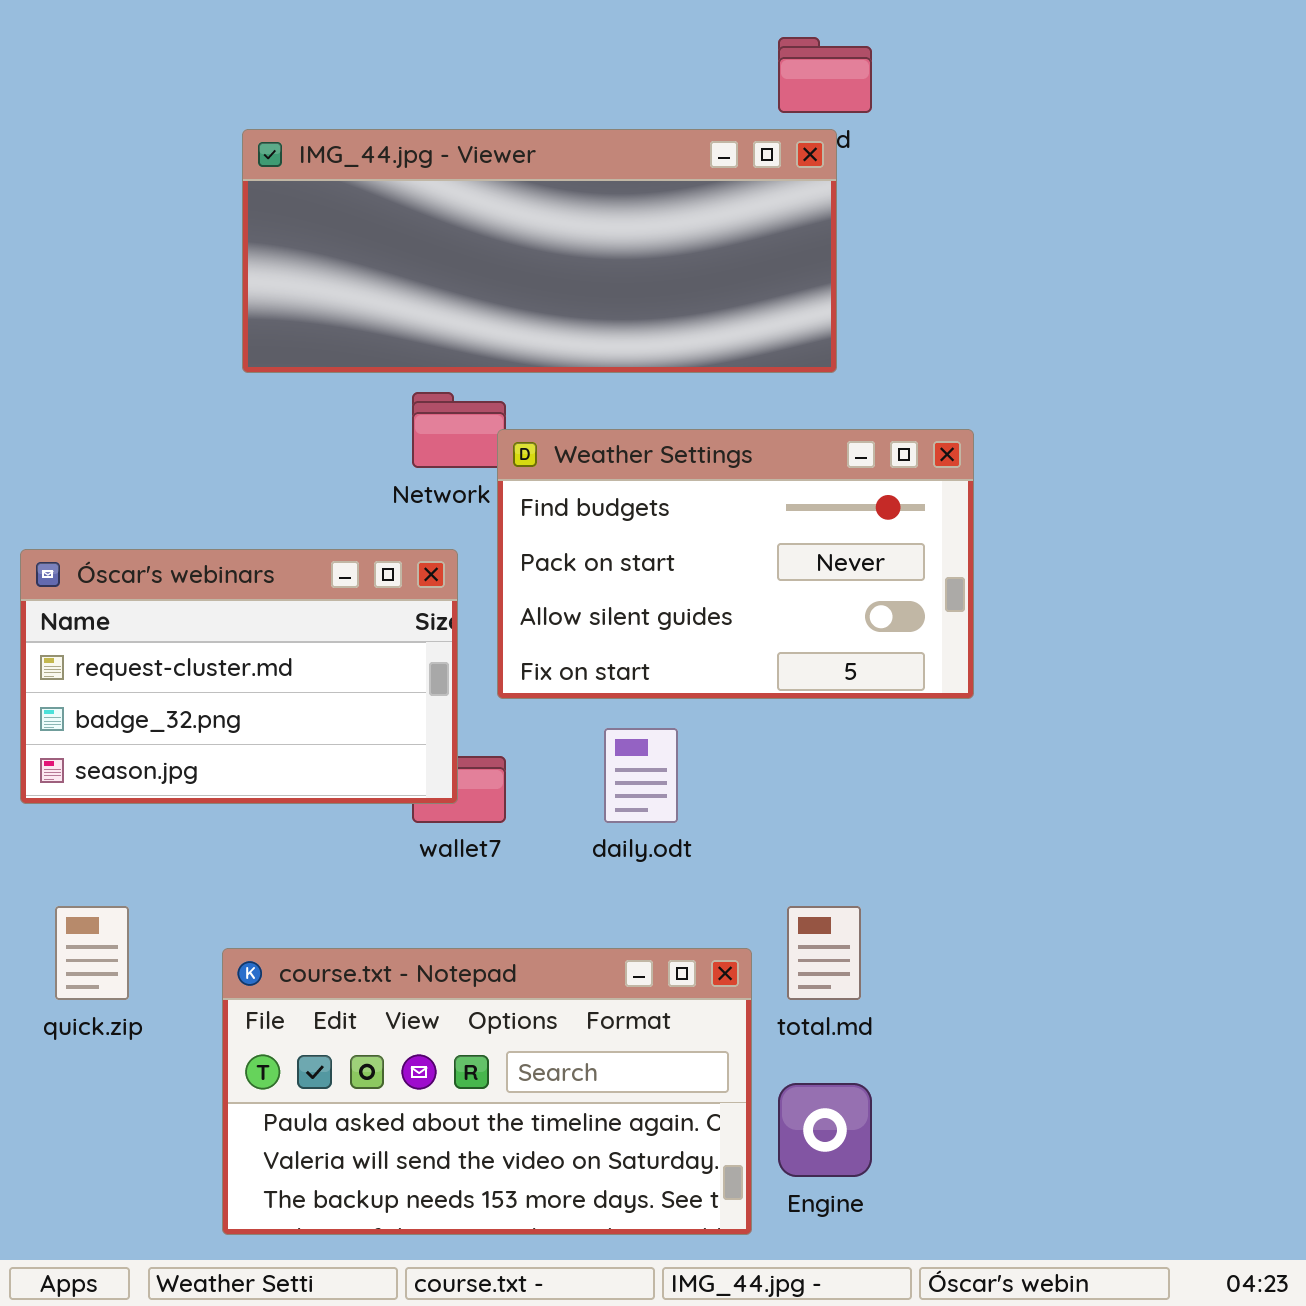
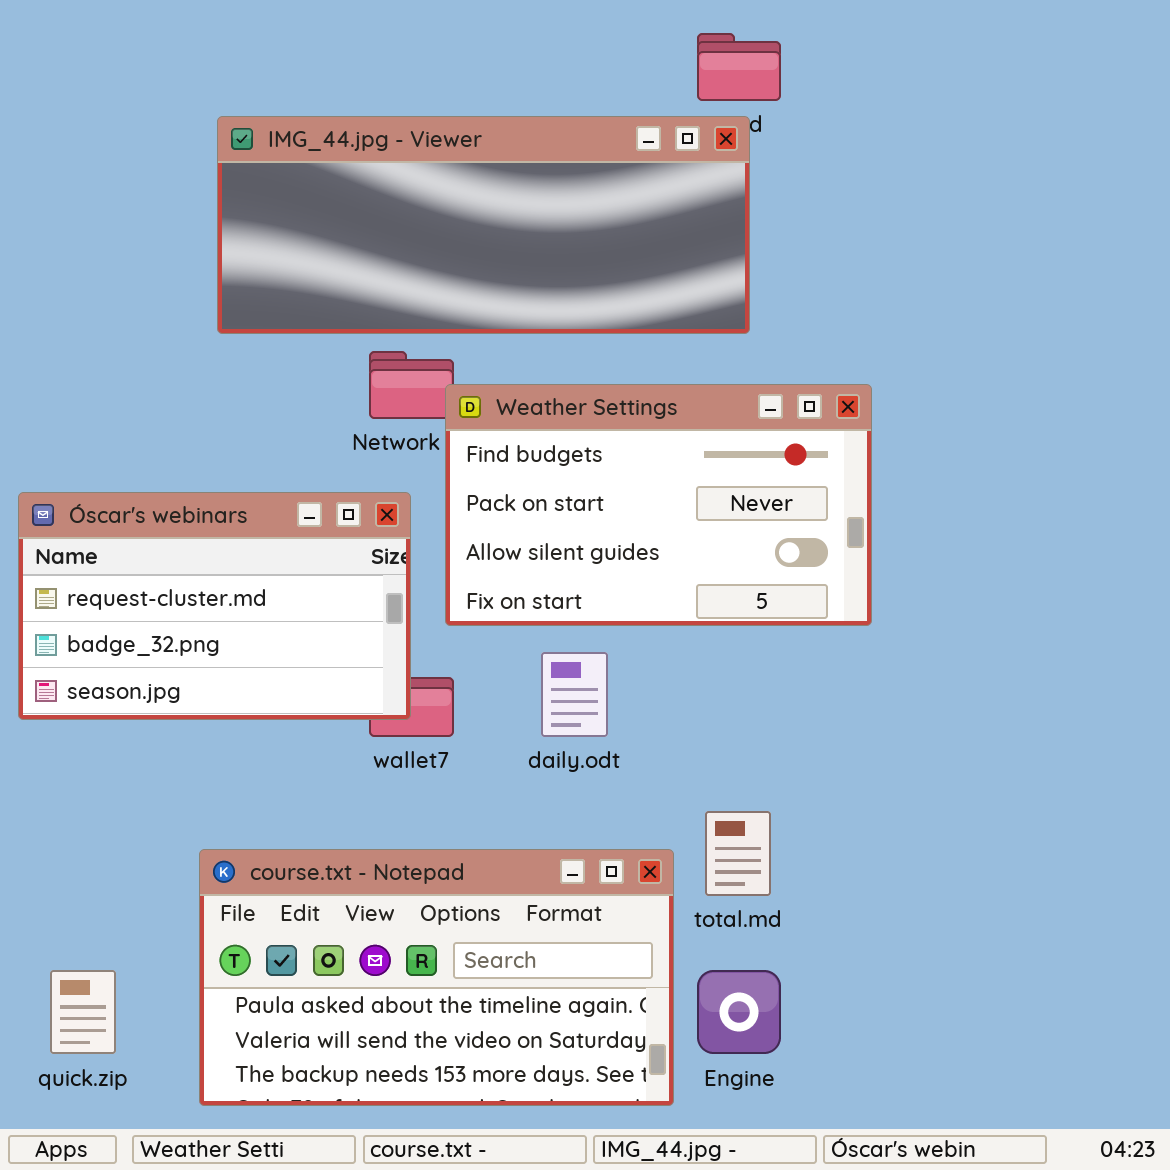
quick.zip: [55,906,129,1000] -> [50,970,116,1054], moved

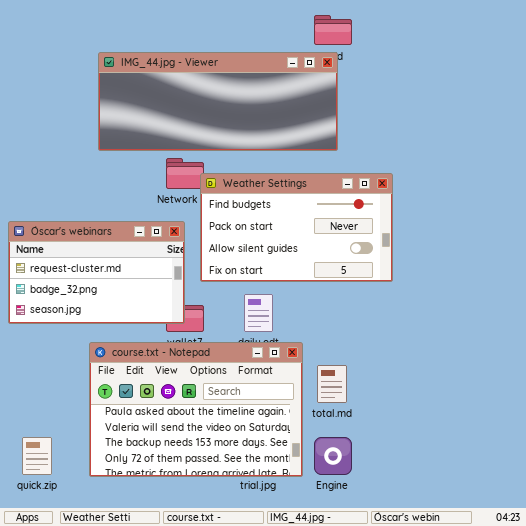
course.txt - Notepad: [199,849,674,1106] -> [89,342,303,477], moved, resized

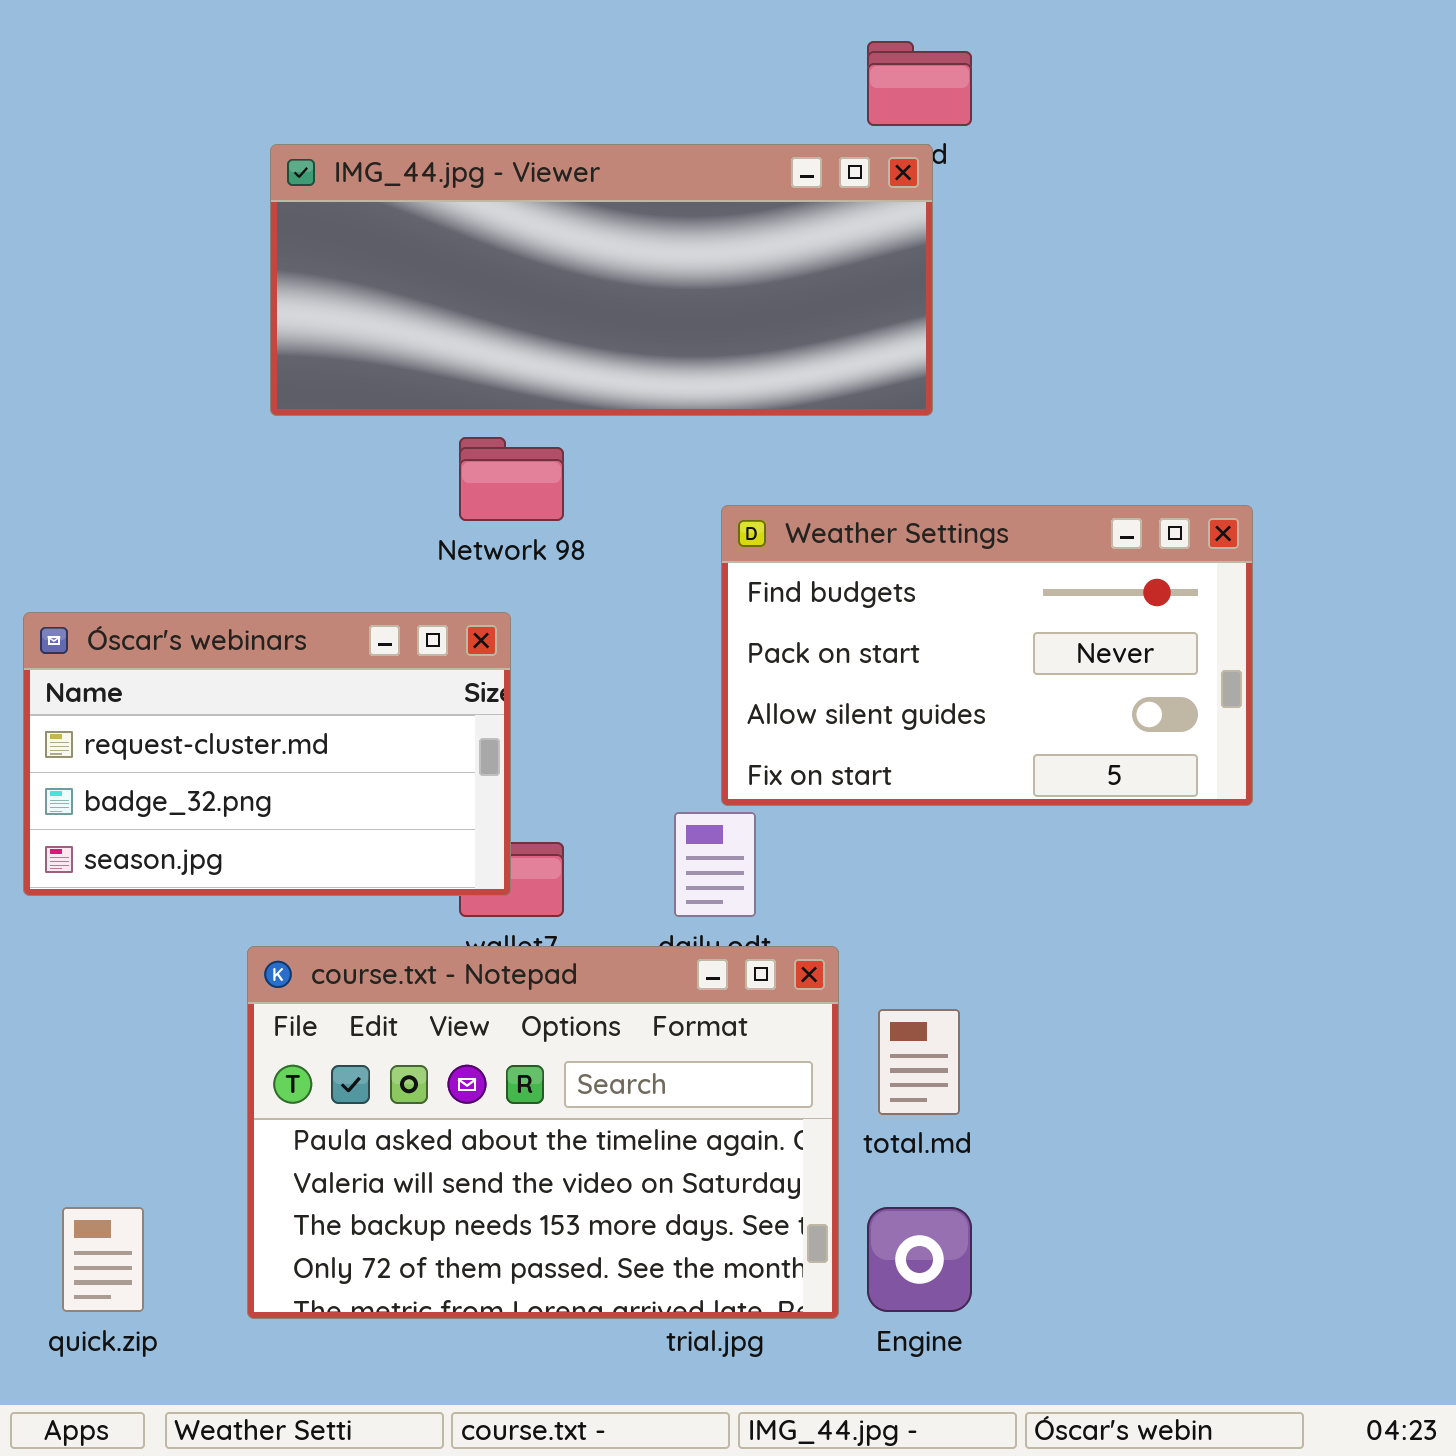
Weather Settings: [200,173,393,282] -> [721,505,1253,806], moved

